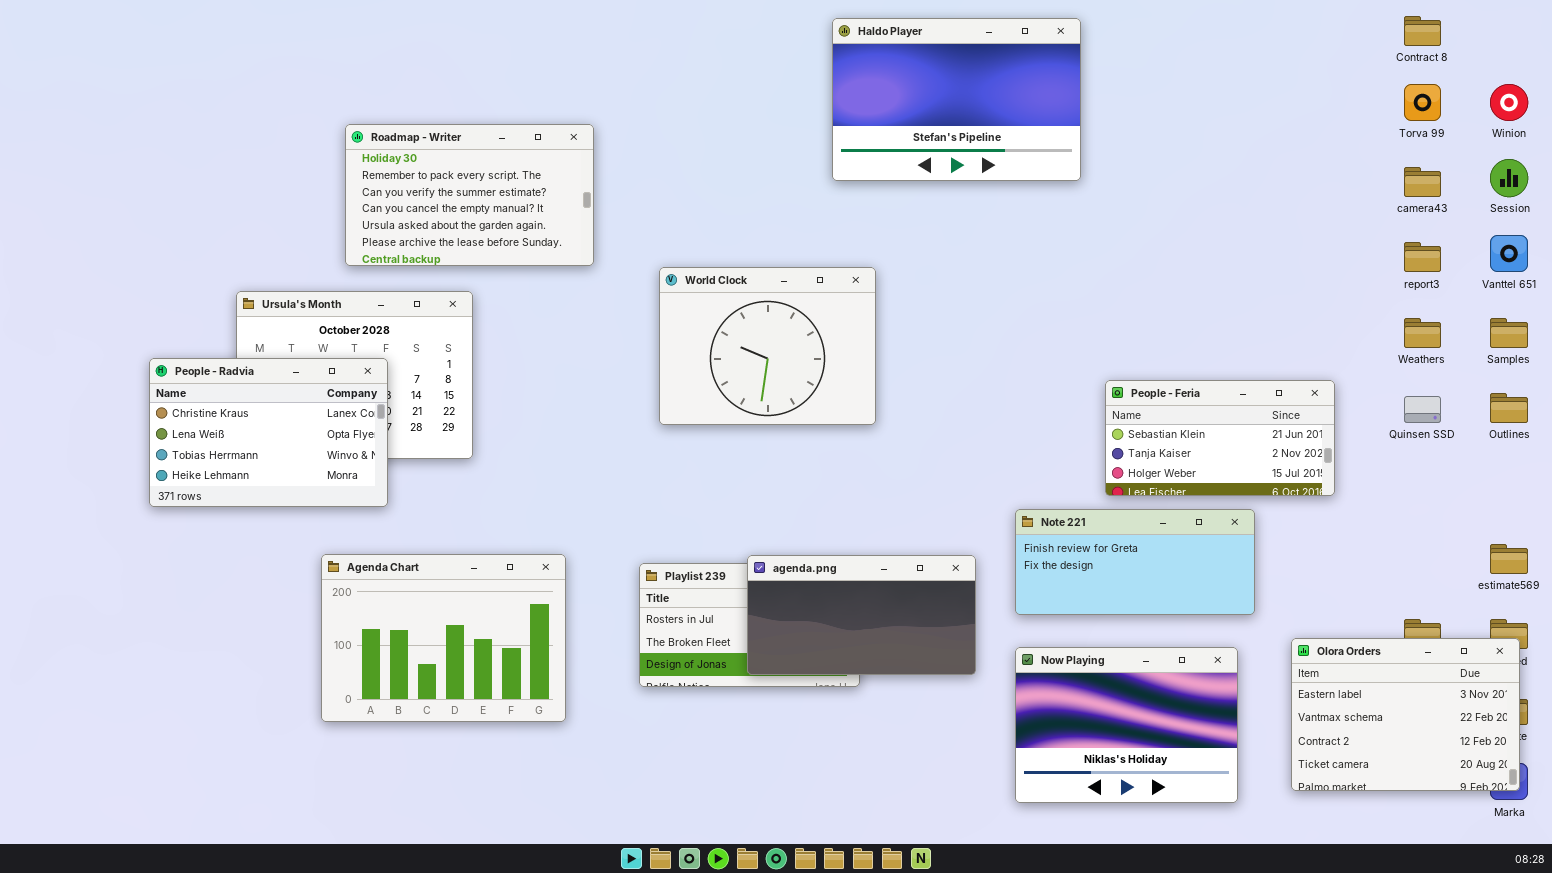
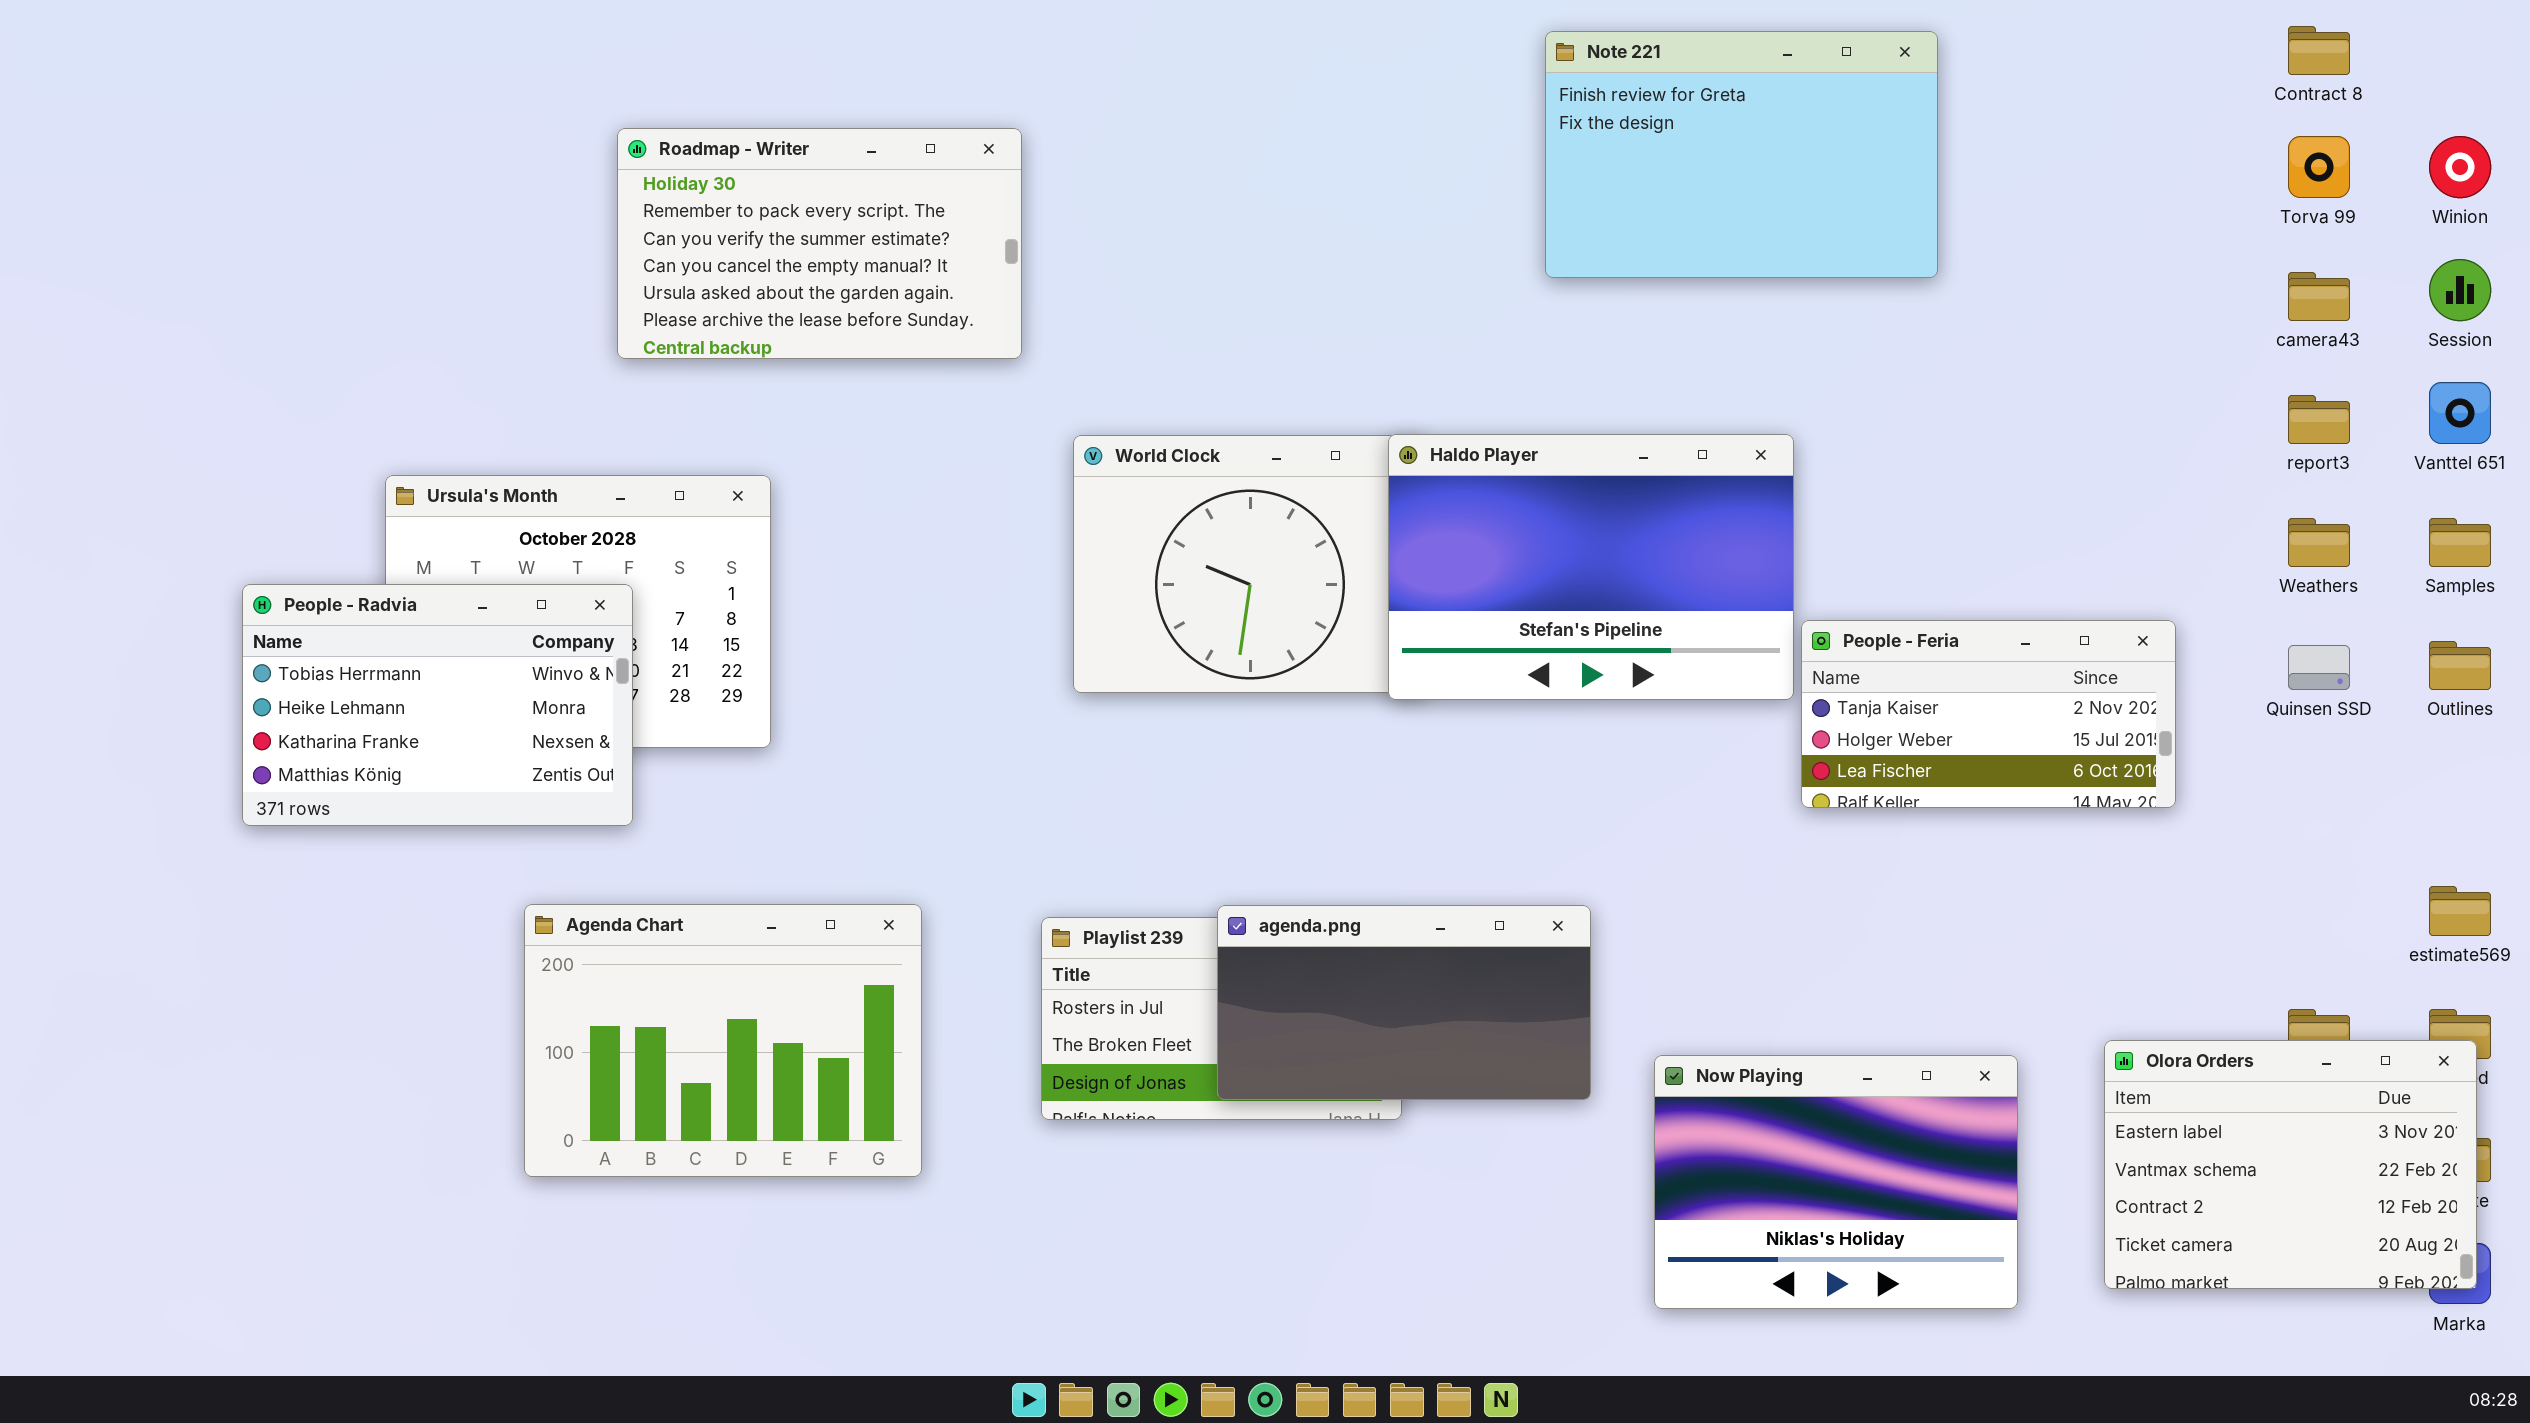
Haldo Player: [832,18,1081,181] -> [1388,434,1794,700], moved
Roadmap - Writer: [345,124,594,266] -> [617,128,1022,359], moved
People - Radvia: [149,358,388,507] -> [242,584,633,826], scrolled down 2 rows
People - Feria: [1105,380,1335,496] -> [1801,620,2176,808], scrolled down 1 row
Note 221: [1015,509,1255,615] -> [1545,31,1938,278], moved, resized

